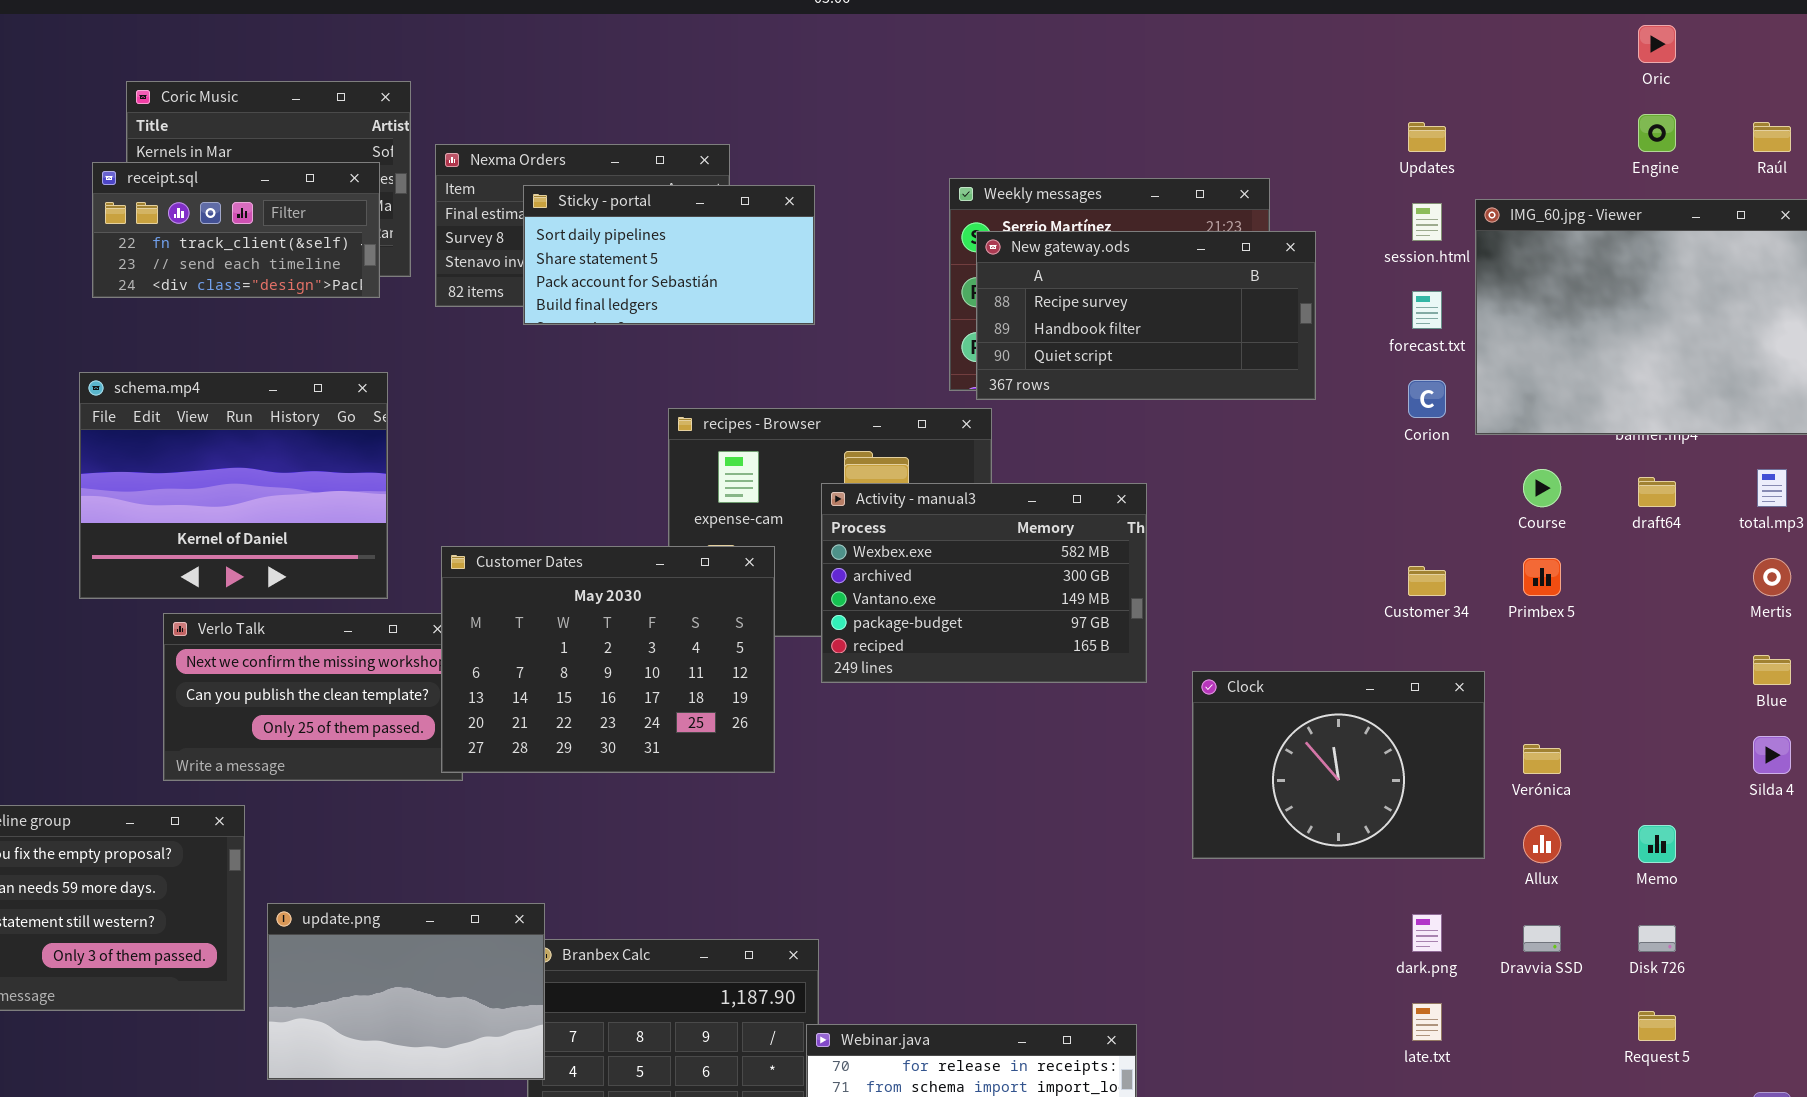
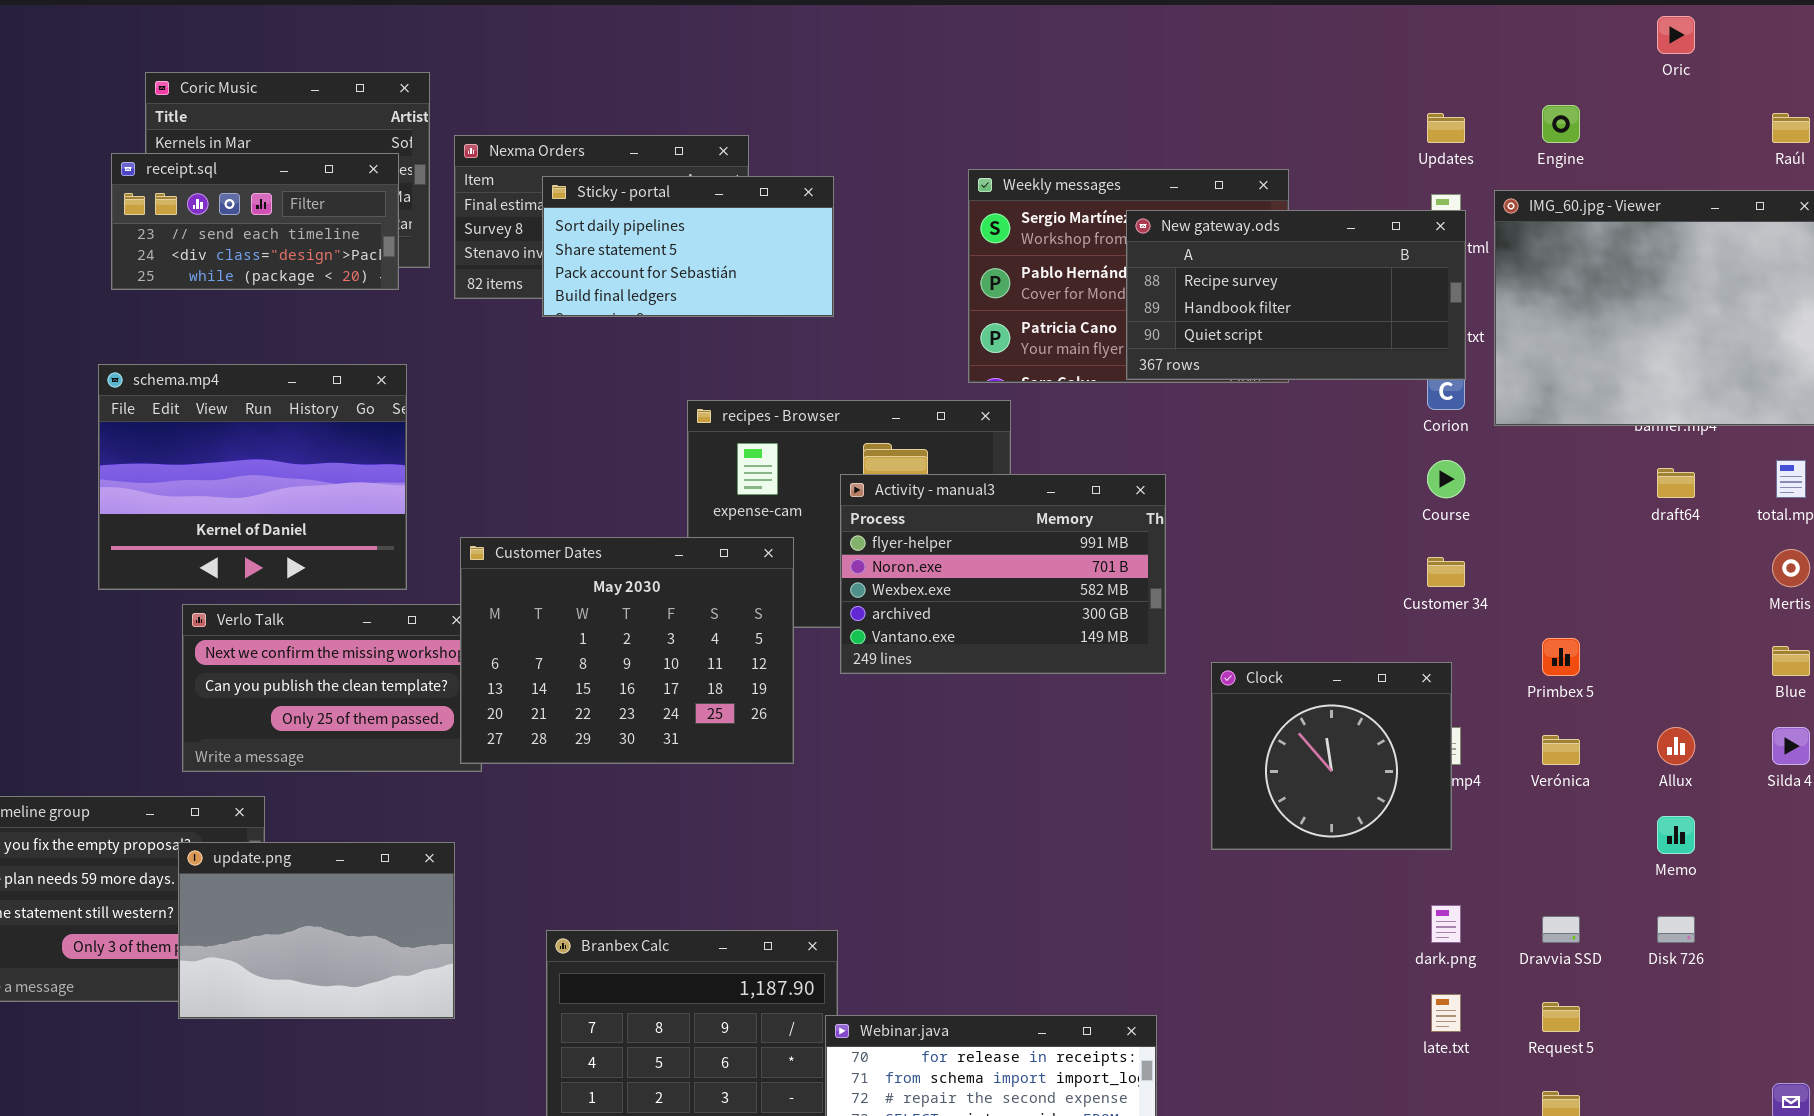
Engine: [1638,114,1676,152] -> [1542,105,1580,143], moved
receipt.sql: [92,162,380,298] -> [111,153,399,290], scrolled down 1 row
New gateway.ods: [976,231,1316,400] -> [1126,210,1466,380], moved
Course: [1523,469,1561,507] -> [1427,460,1465,498], moved
Activity - manual3: [821,483,1147,683] -> [840,474,1166,674], scrolled up 2 rows
Primbex 5: [1523,558,1561,596] -> [1542,638,1580,676], moved
Clock: [1192,671,1485,859] -> [1211,662,1452,850], resized
Allux: [1523,825,1561,863] -> [1657,727,1695,765], moved
update.png: [267,903,545,1080] -> [178,842,455,1019], moved
Request 5: [1638,1011,1676,1041] -> [1542,1002,1580,1032], moved

